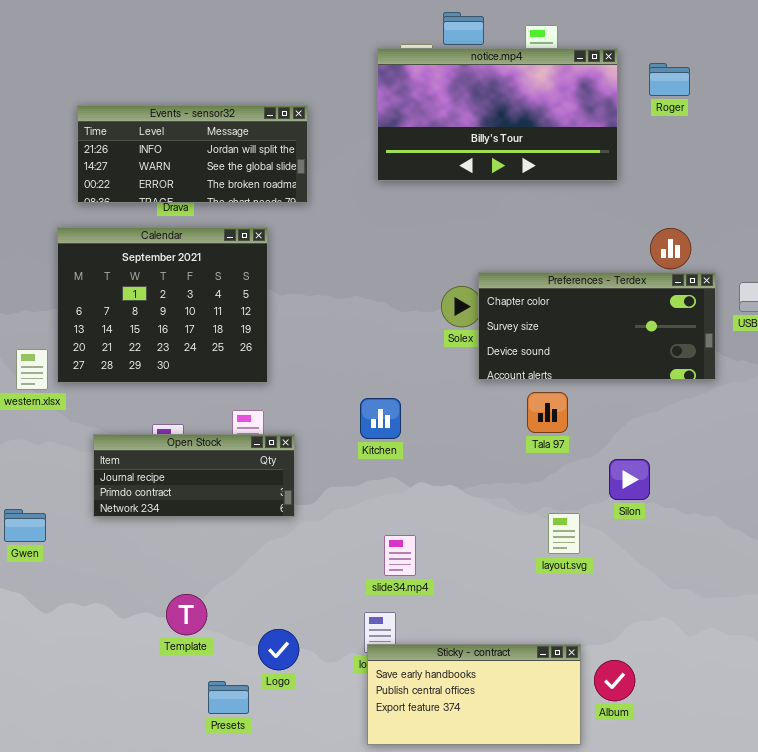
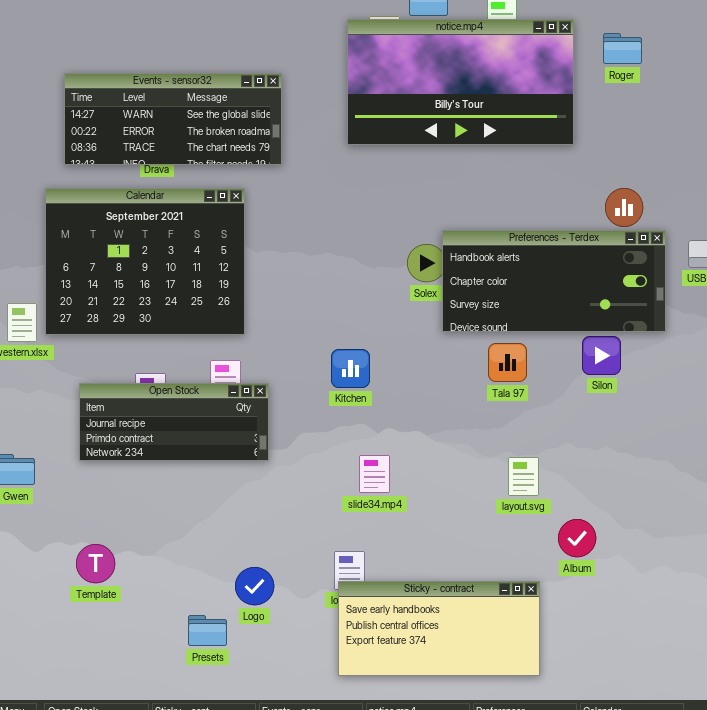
Events - sensor32: [77,105,308,203] -> [64,73,282,165], scrolled down 1 row
Preferences - Terdex: [478,272,716,380] -> [442,230,666,332], scrolled up 1 row
Silon: [609,459,650,500] -> [582,336,621,375], moved
slide34.mp4: [384,535,416,576] -> [359,455,390,493], moved
Template: [166,594,207,635] -> [76,544,115,583], moved
Album: [594,660,635,701] -> [558,519,596,557], moved

